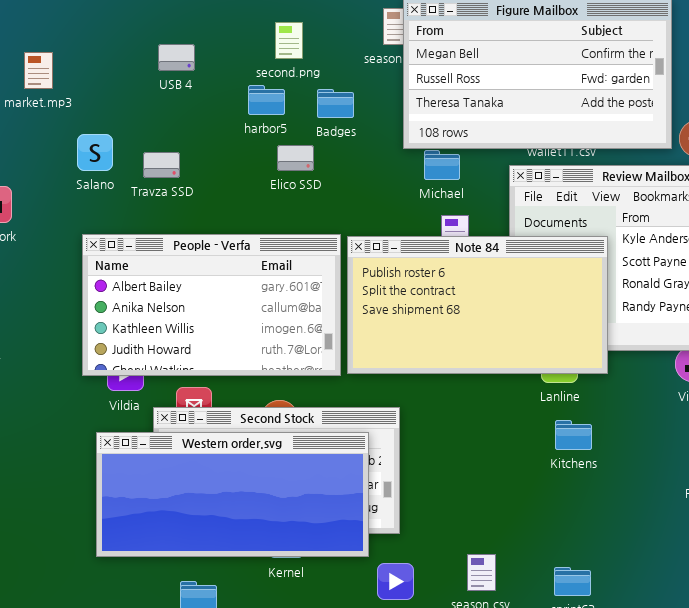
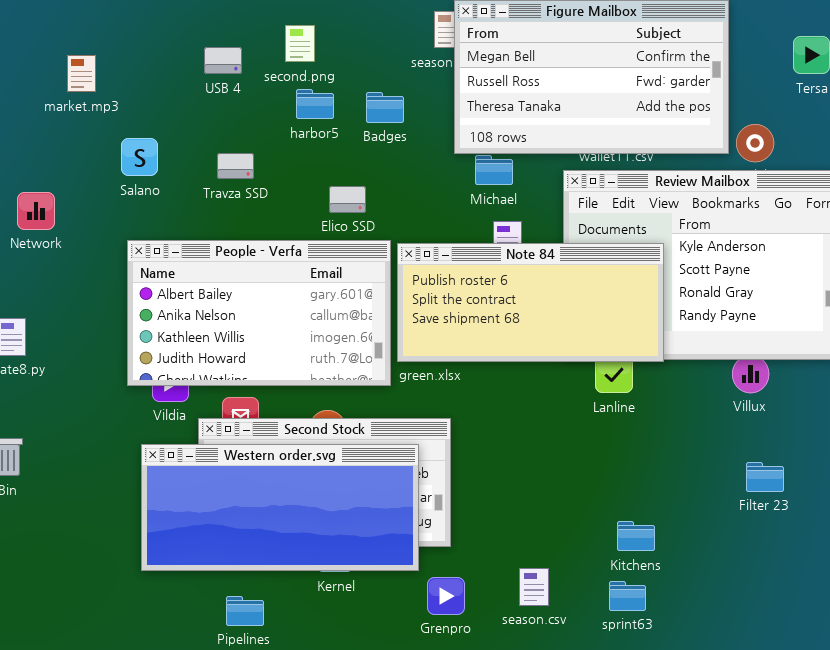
second.png: [275,22,303,59] -> [285,25,315,62], moved
Elico SSD: [277,145,314,171] -> [329,186,366,213], moved
Travza SSD: [143,152,180,178] -> [217,153,254,179], moved
Note 84: [347,236,608,374] -> [397,243,664,362], resized
Kitchens: [555,420,592,450] -> [617,521,655,551], moved

